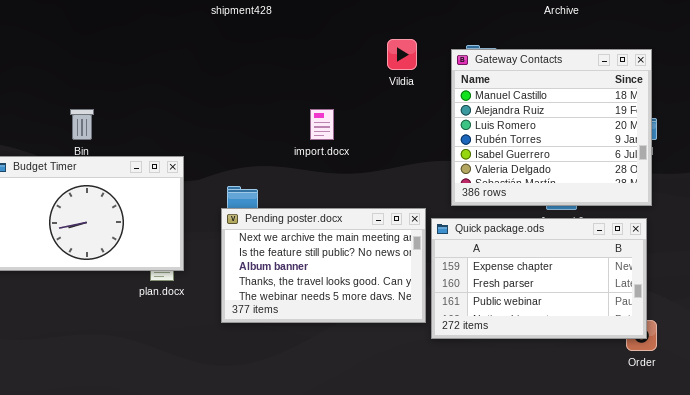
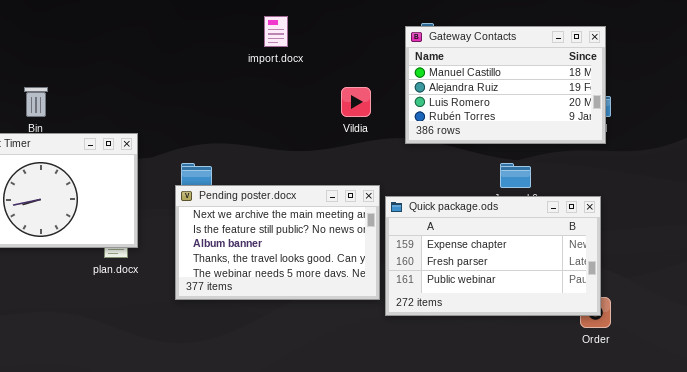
Vildia: [387,39,417,70] -> [341,87,371,117], moved
Gateway Contacts: [451,49,652,206] -> [405,26,606,144], resized
import.docx: [310,109,334,140] -> [264,16,288,47], moved

